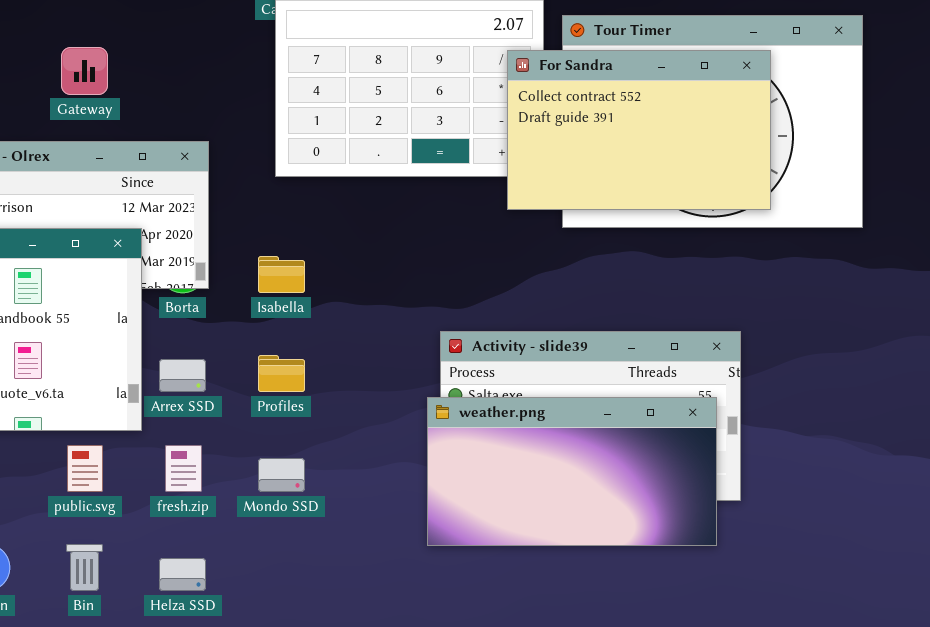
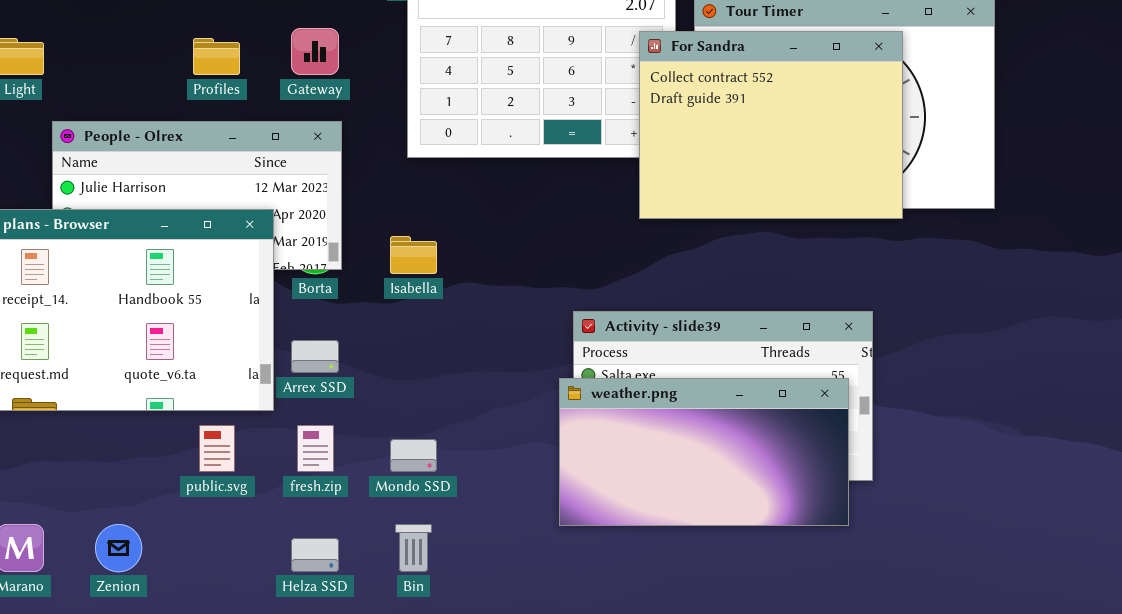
Gateway: [61,47,108,95] -> [291,28,339,75], moved
For Sandra: [507,50,771,210] -> [639,31,903,219], resized
Profiles: [258,355,305,392] -> [193,38,240,75], moved
Bin: [66,544,103,591] -> [395,524,432,572], moved

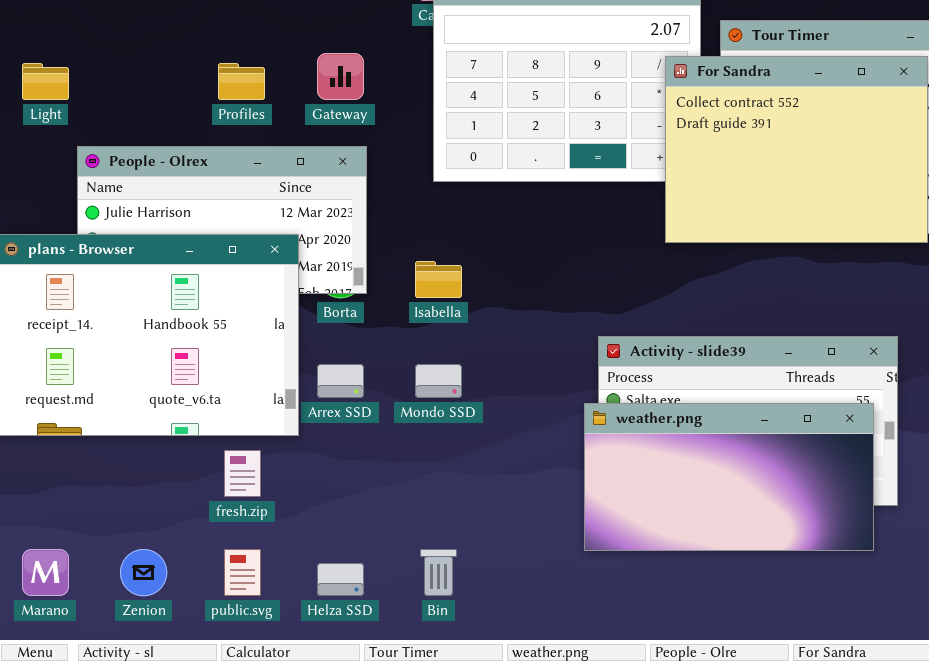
public.svg: [199,425,235,472] -> [224,549,261,596], moved
fresh.zip: [297,425,334,472] -> [224,450,261,497], moved
Mondo SSD: [390,439,437,472] -> [415,364,462,398], moved

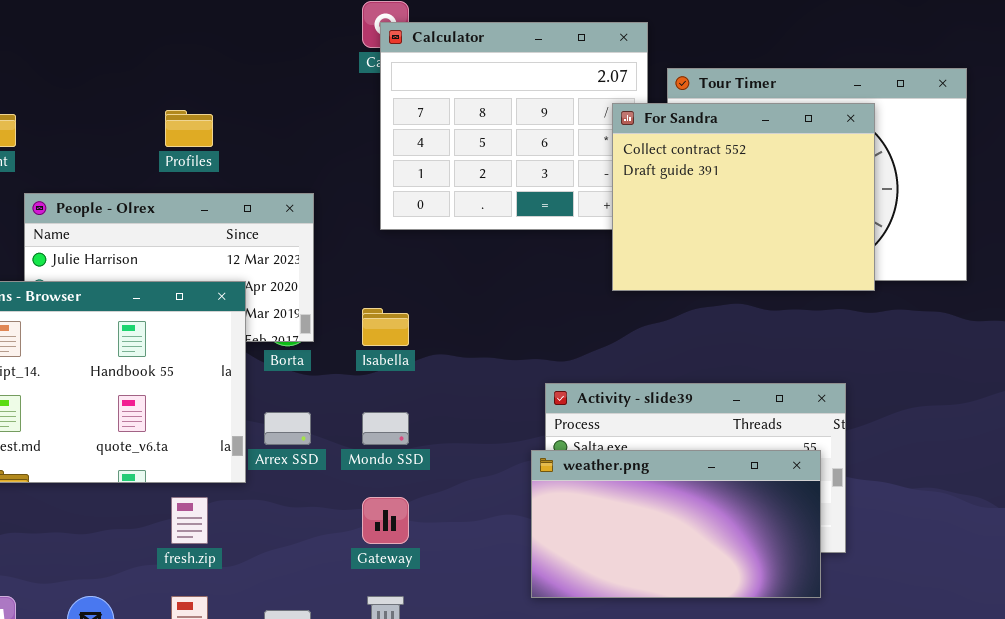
Gateway: [317,53,364,100] -> [362,497,409,544], moved

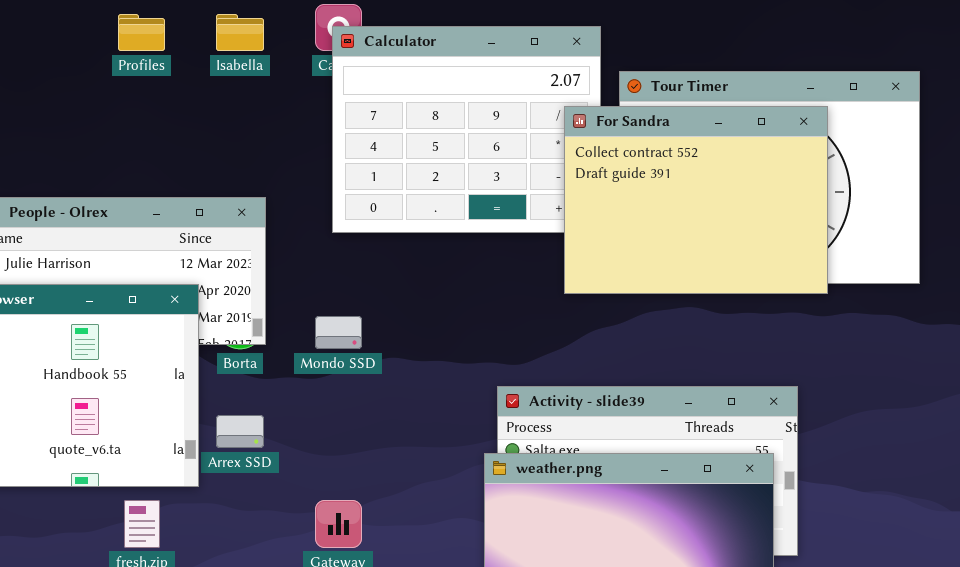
Profiles: [165,110,213,147] -> [118,14,165,51], moved
Isabella: [362,308,409,346] -> [216,14,264,51], moved
Mondo SSD: [362,412,409,445] -> [315,316,362,349], moved

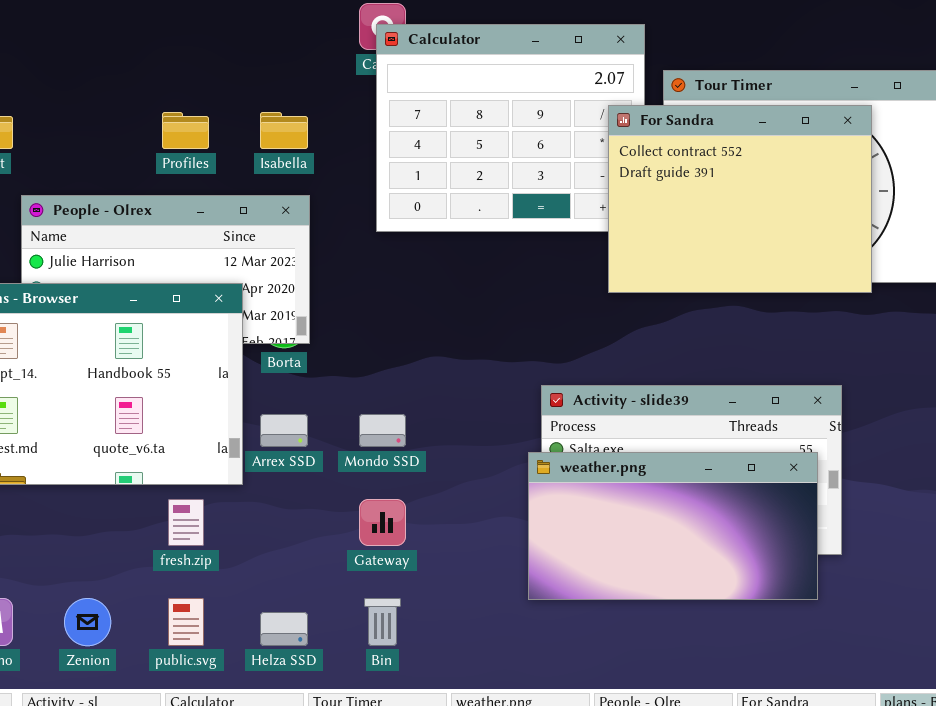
Profiles: [118,14,165,51] -> [162,112,209,149], moved
Isabella: [216,14,264,51] -> [260,112,308,149], moved
Mondo SSD: [315,316,362,349] -> [359,414,406,447], moved

